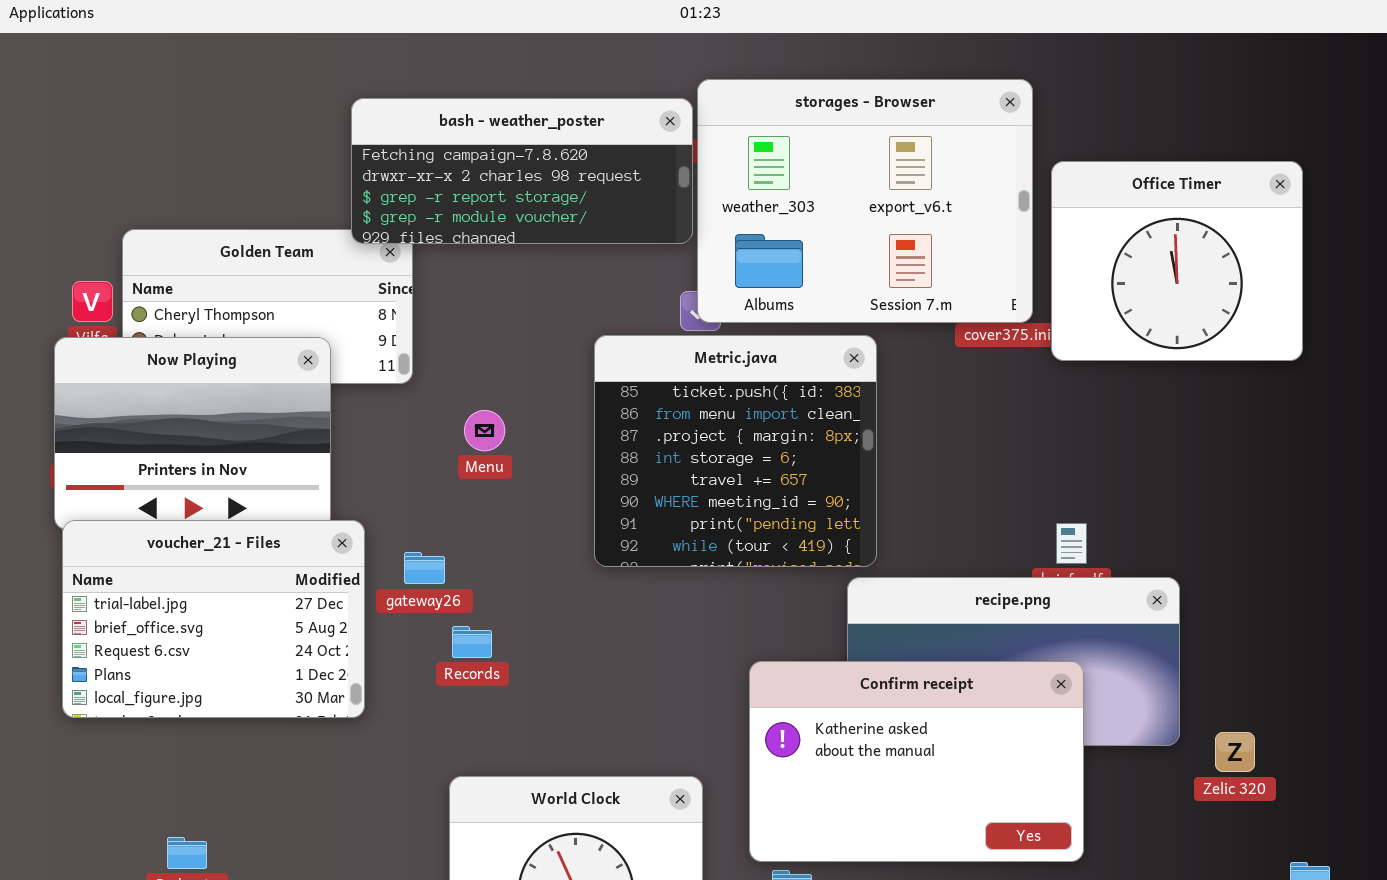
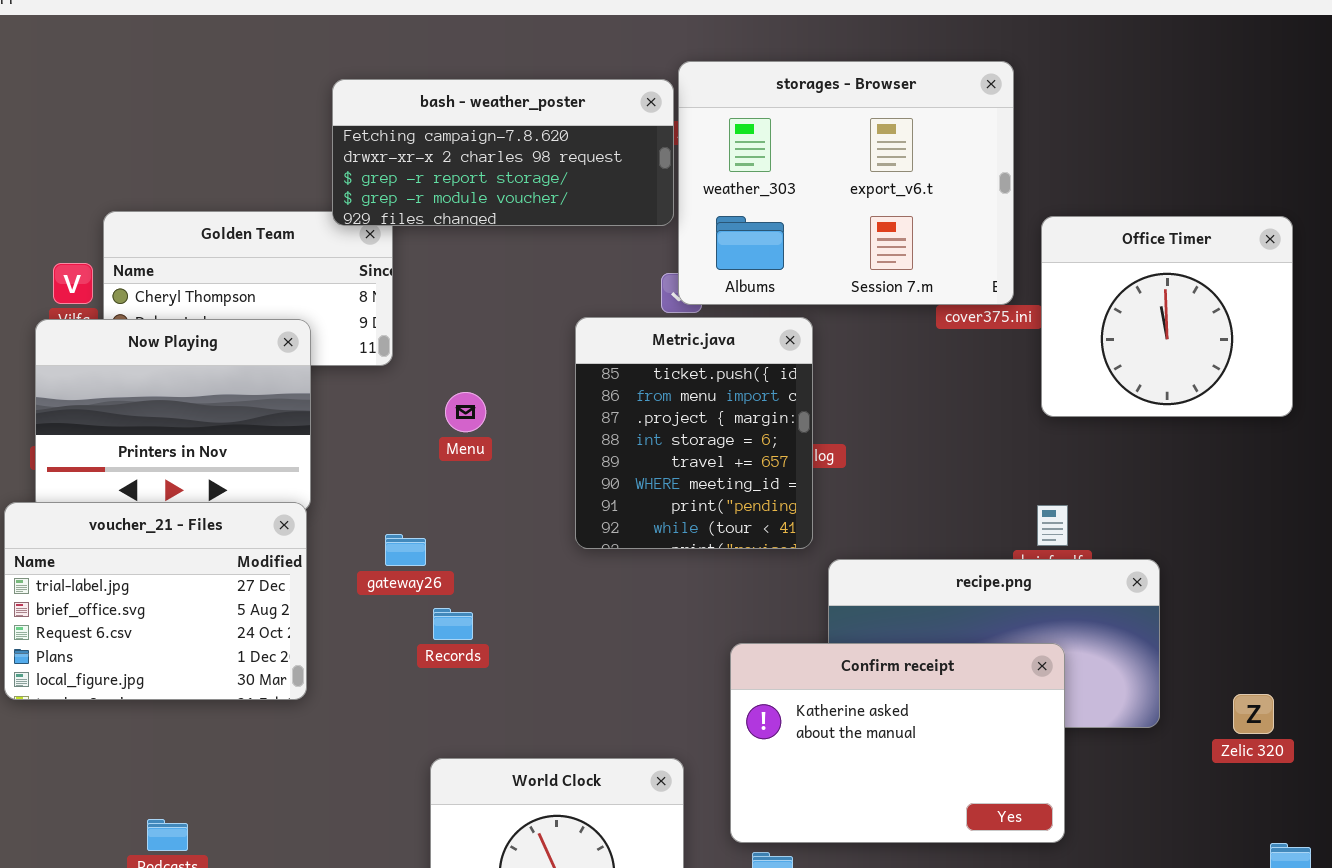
Office Timer: [1051,161,1303,361] -> [1041,216,1293,417], moved
Metric.java: [594,335,877,567] -> [575,317,813,549], resized
voucher_21 - Files: [62,520,365,718] -> [4,502,307,700], moved
Zelic 320: [1215,732,1255,772] -> [1233,694,1274,734], moved

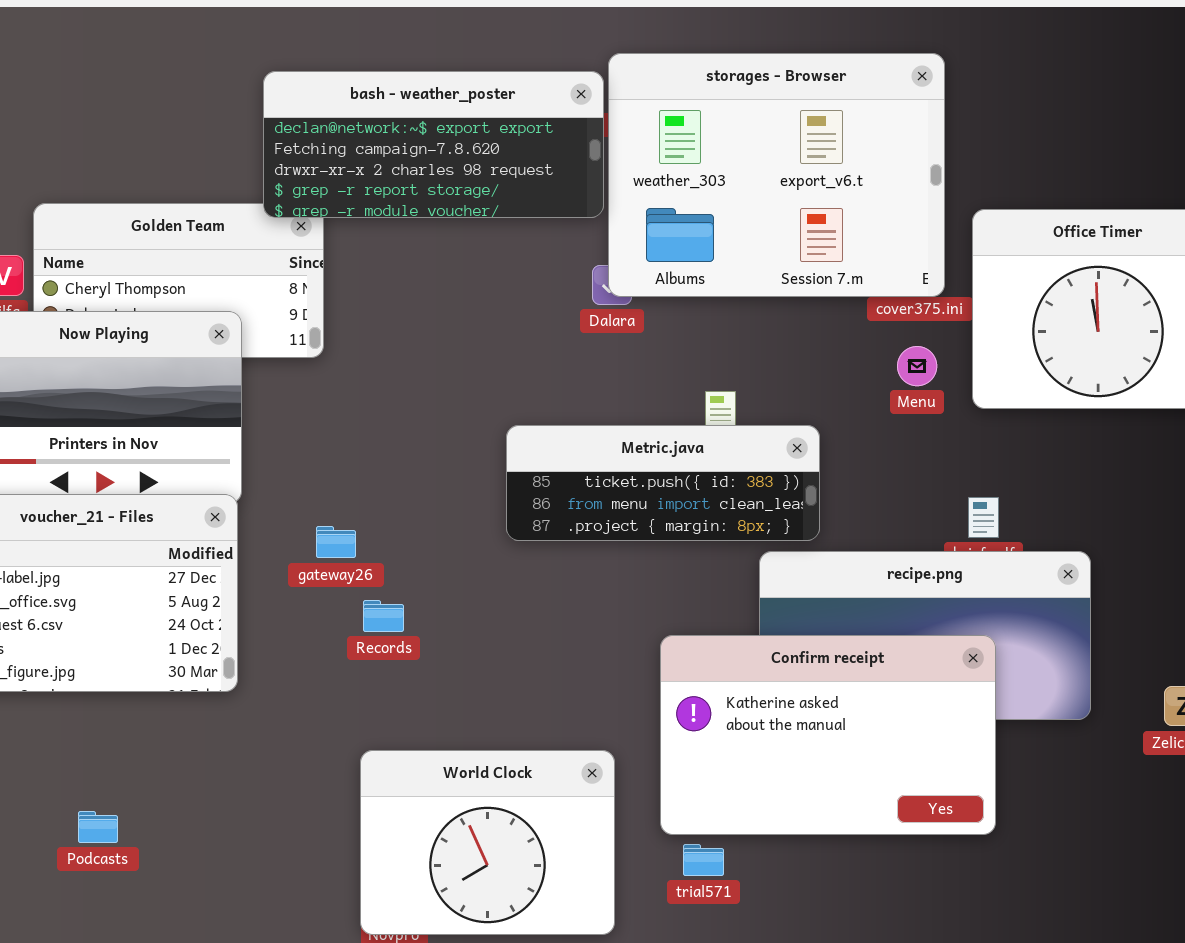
bash - weather_poster: [332,79,674,226] -> [263,71,604,218], scrolled up 1 row
Metric.java: [575,317,813,549] -> [506,425,820,541], resized
Menu: [445,392,486,432] -> [897,346,937,386], moved

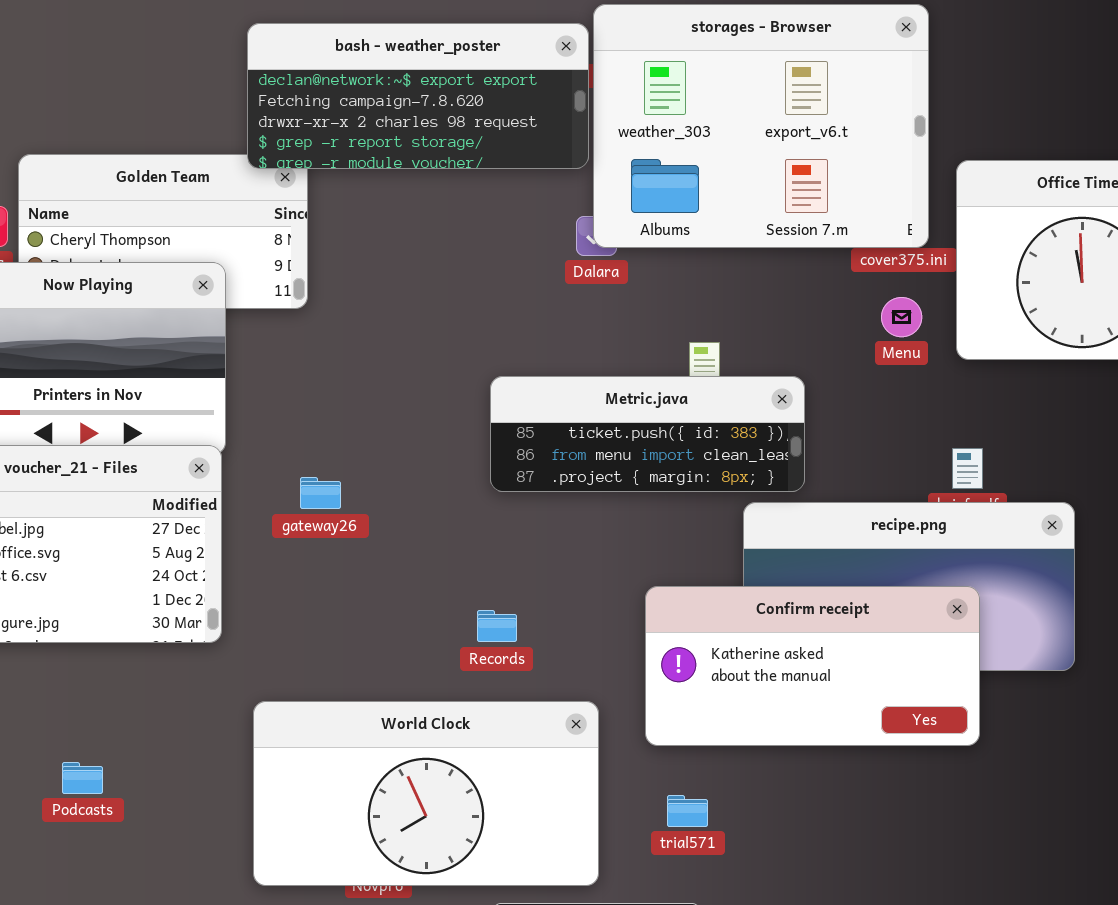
Records: [363,600,404,632] -> [477,610,517,642], moved
Confirm receipt: [660,635,996,835] -> [645,586,980,746], resized
World Clock: [360,750,615,935] -> [253,701,599,886], resized

